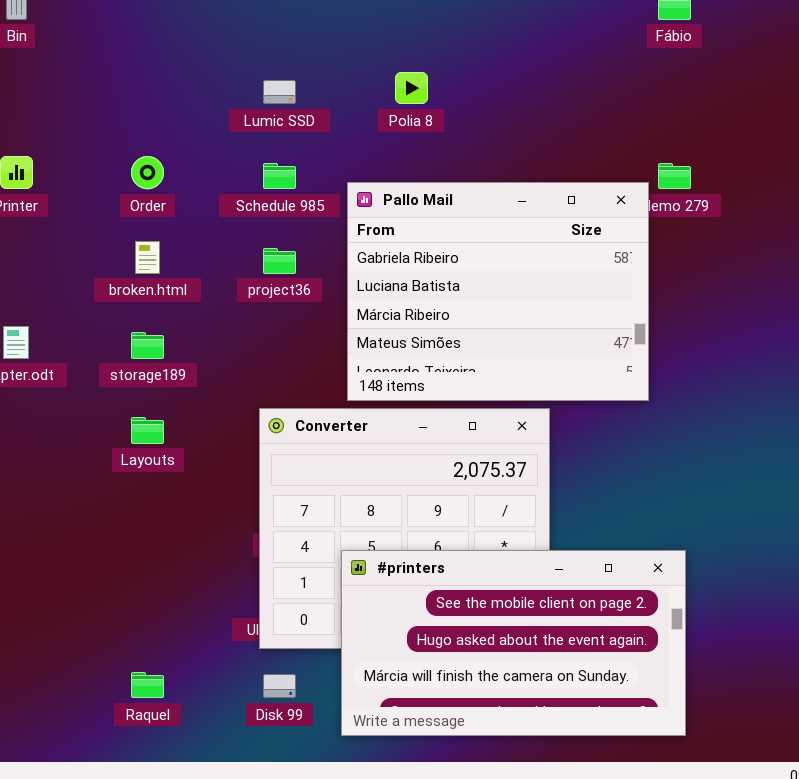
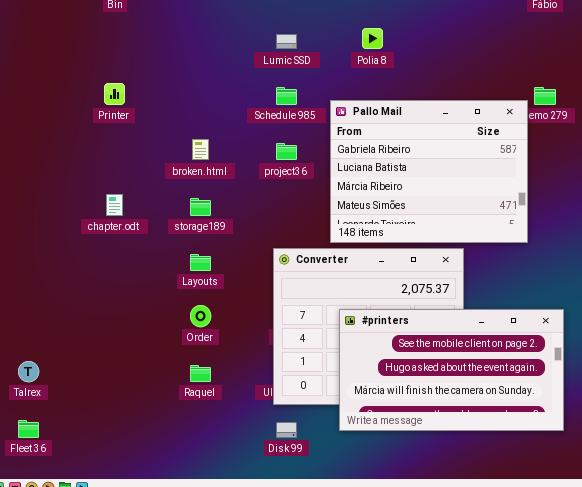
Order: [131,156,164,189] -> [190,305,211,327], moved
#printers: [341,550,686,736] -> [339,309,564,431], moved
Raquel: [131,672,164,698] -> [190,365,211,382], moved

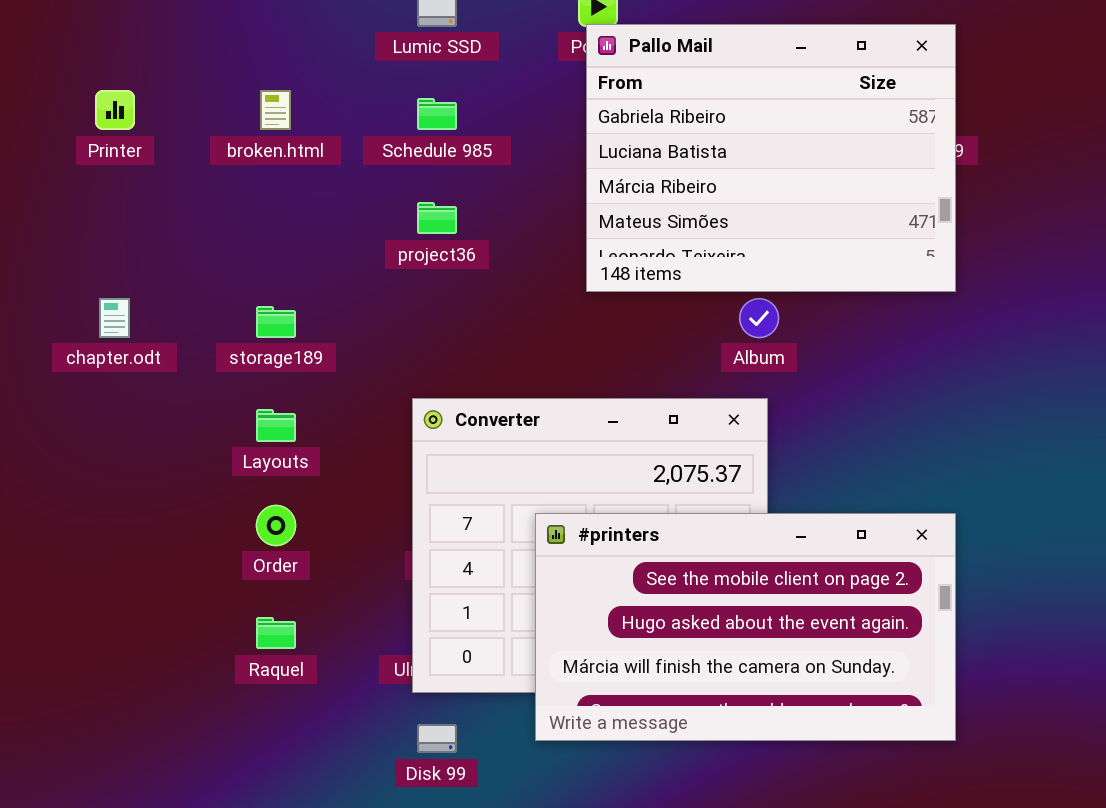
Pallo Mail: [330,100,528,243] -> [586,24,956,292], moved
broken.html: [192,139,209,160] -> [260,90,291,130], moved

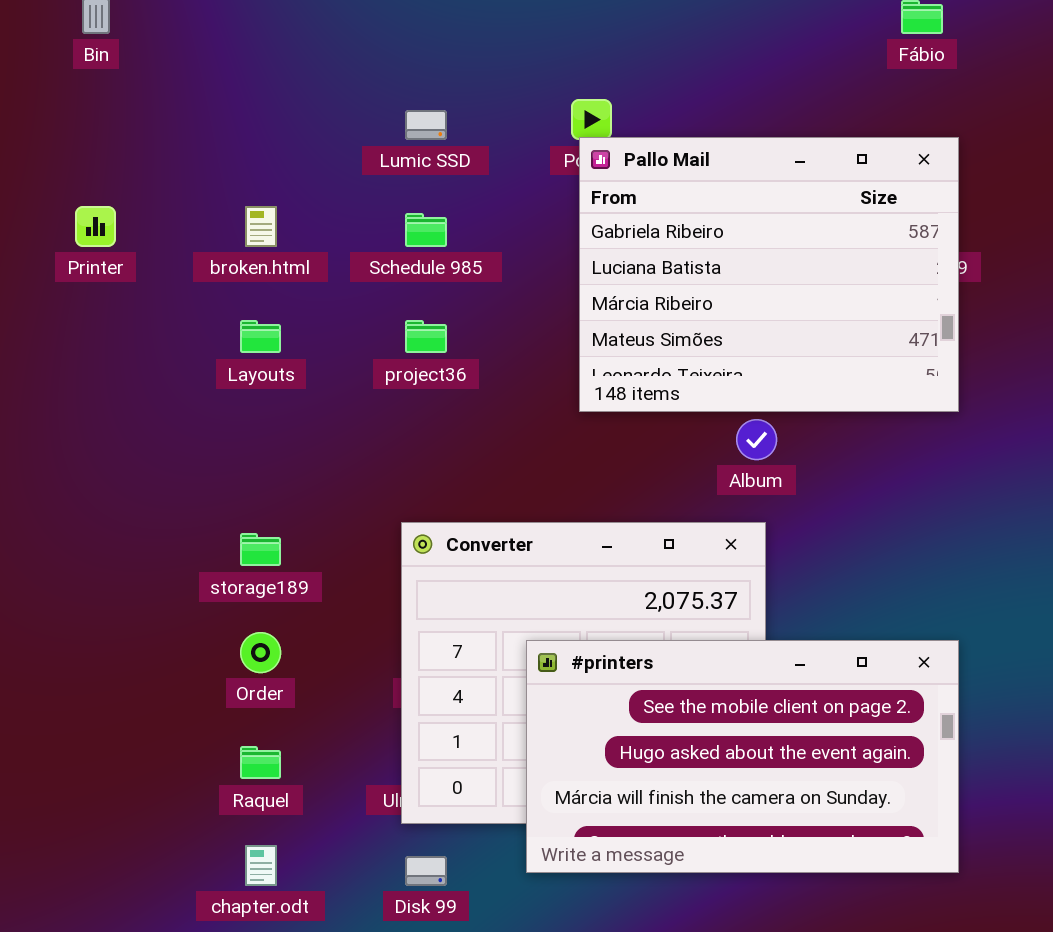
chapter.odt: [99,298,130,338] -> [245,845,277,886], moved
storage189: [256,306,296,338] -> [240,533,281,566], moved
Layouts: [256,409,296,442] -> [240,320,281,353], moved

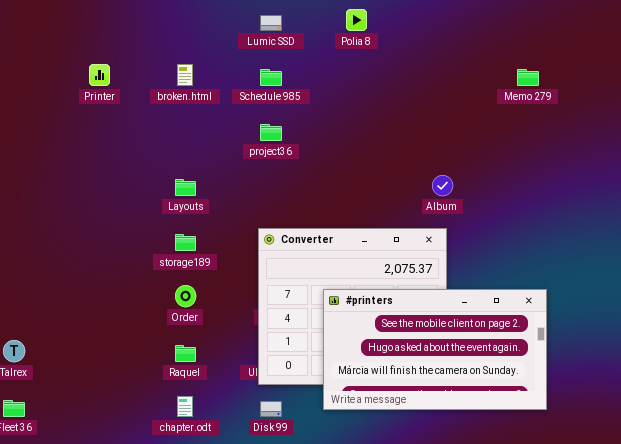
Pallo Mail: [579,137,959,412] -> none, closed
Layouts: [240,320,281,353] -> [175,179,196,196], moved

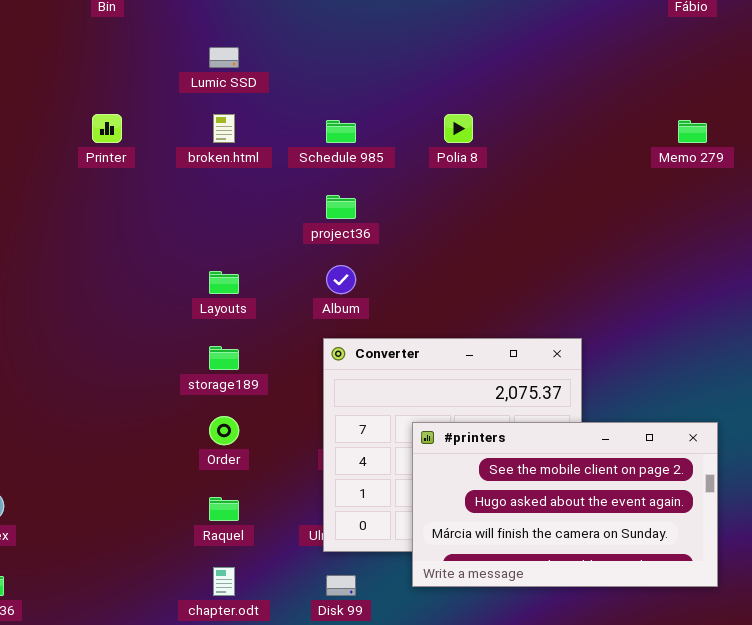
Polia 8: [346,9,367,31] -> [444,114,473,143], moved
Lumic SSD: [260,15,282,31] -> [209,47,239,68], moved
Album: [432,175,453,196] -> [326,265,356,294], moved

